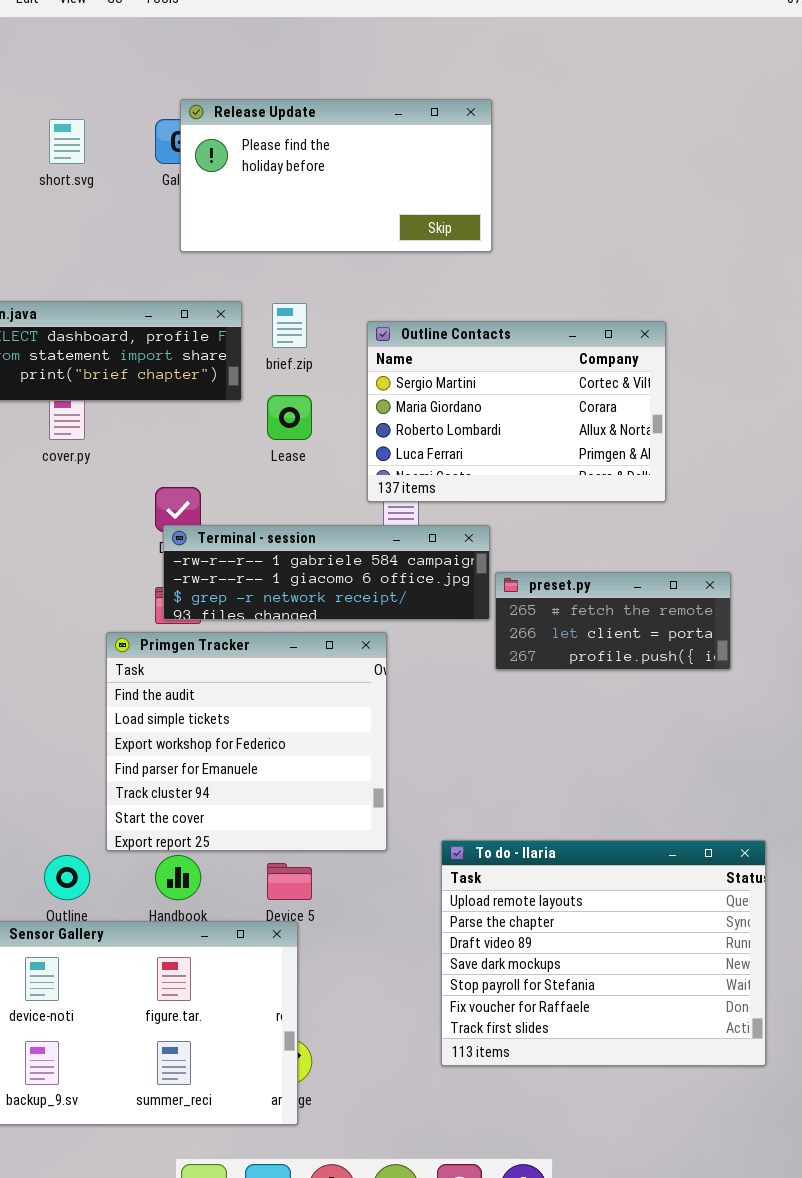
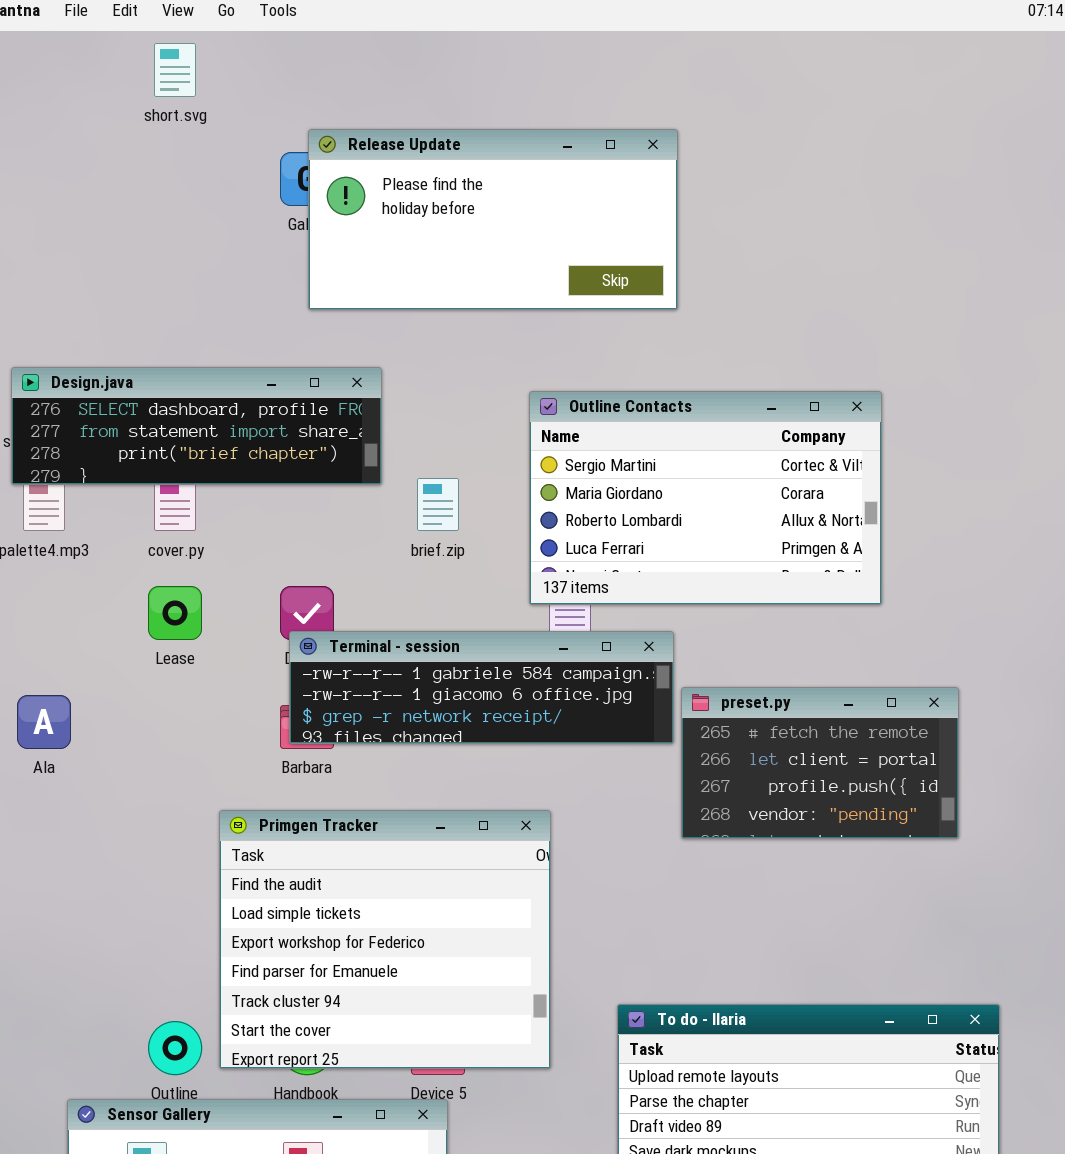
short.svg: [49,119,85,164] -> [154,43,196,97], moved
brief.zip: [272,303,307,348] -> [417,478,459,531], moved
Lease: [267,395,312,440] -> [148,586,202,640], moved
preset.py: [495,572,731,670] -> [681,687,959,839], resized
Primgen Tracker: [106,632,387,851] -> [219,810,551,1069], moved

